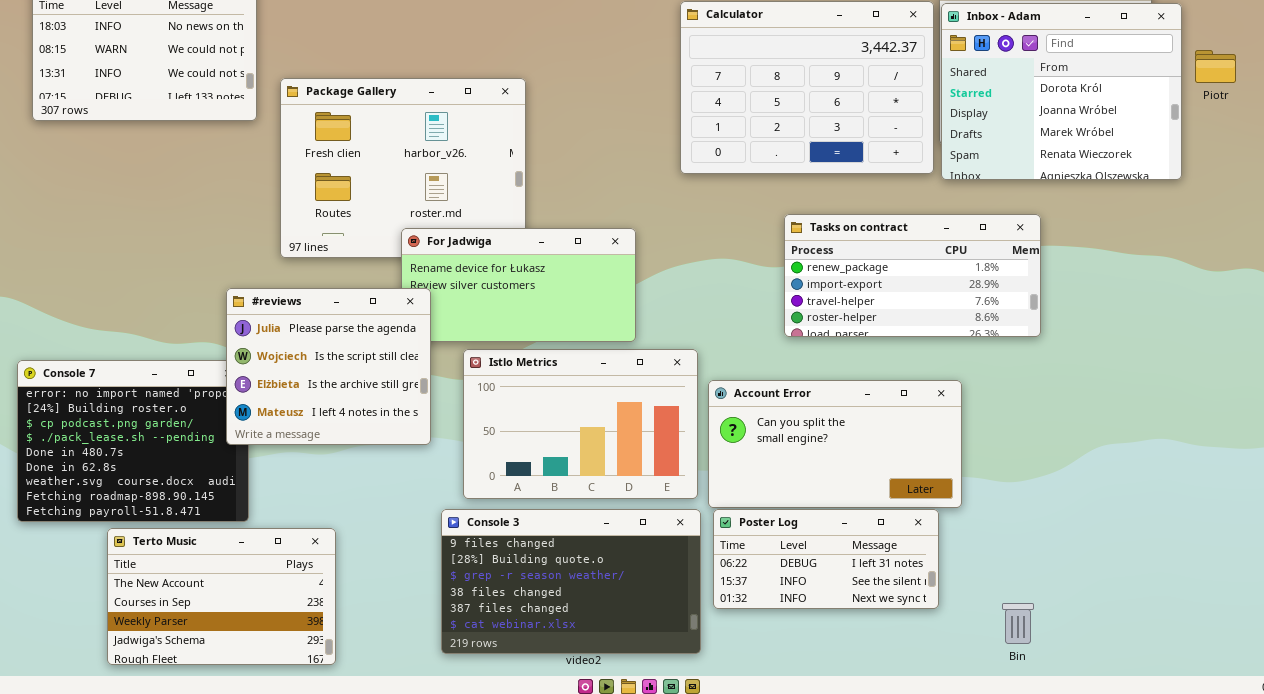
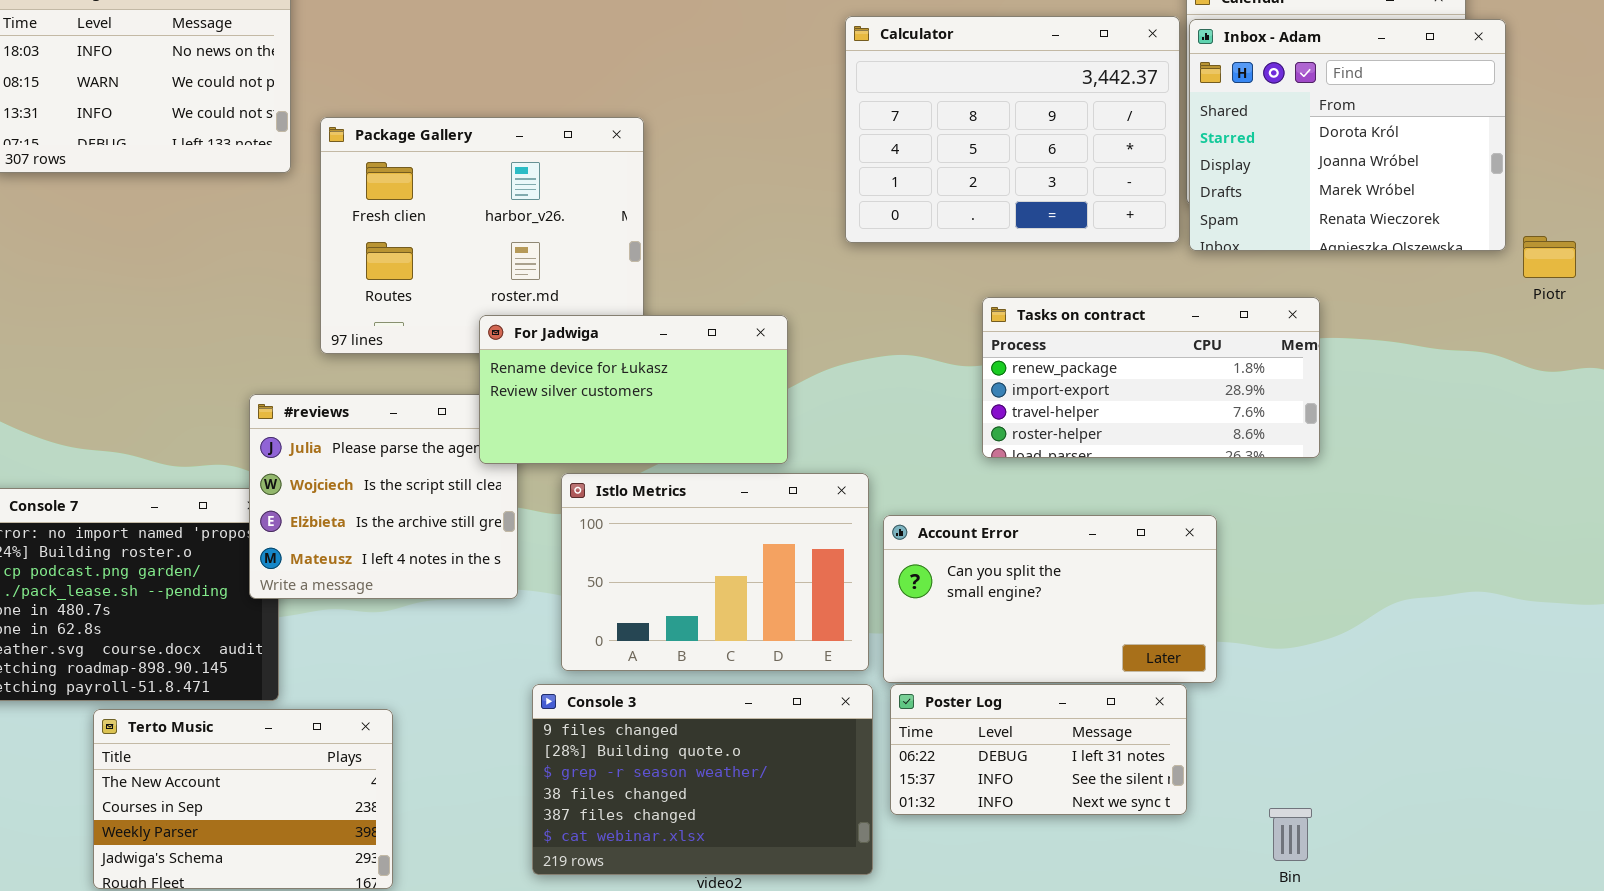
Piotr: [1195,50,1236,83] -> [1523,236,1576,278], moved
For Jadwiga: [401,228,636,342] -> [479,315,788,464], raised

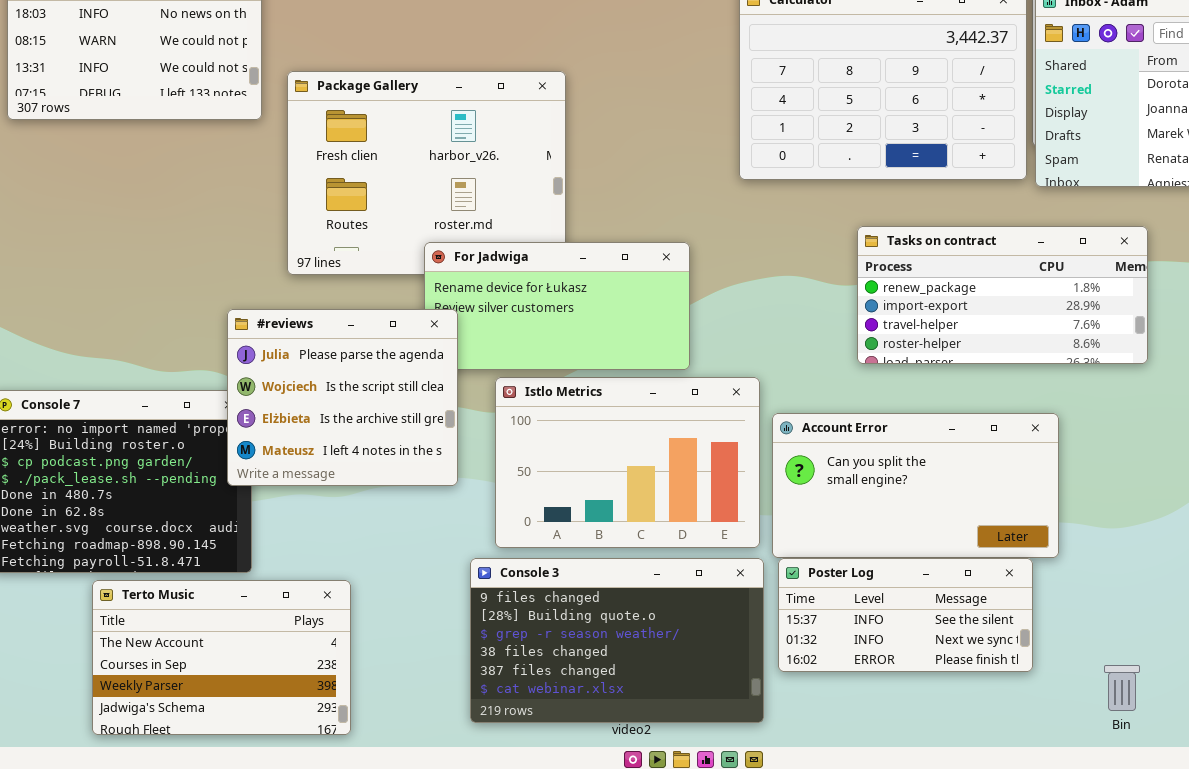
#reviews: [249,394,518,599] -> [227,309,458,486], raised
Poster Log: [890,684,1187,815] -> [778,558,1033,672], scrolled down 1 row

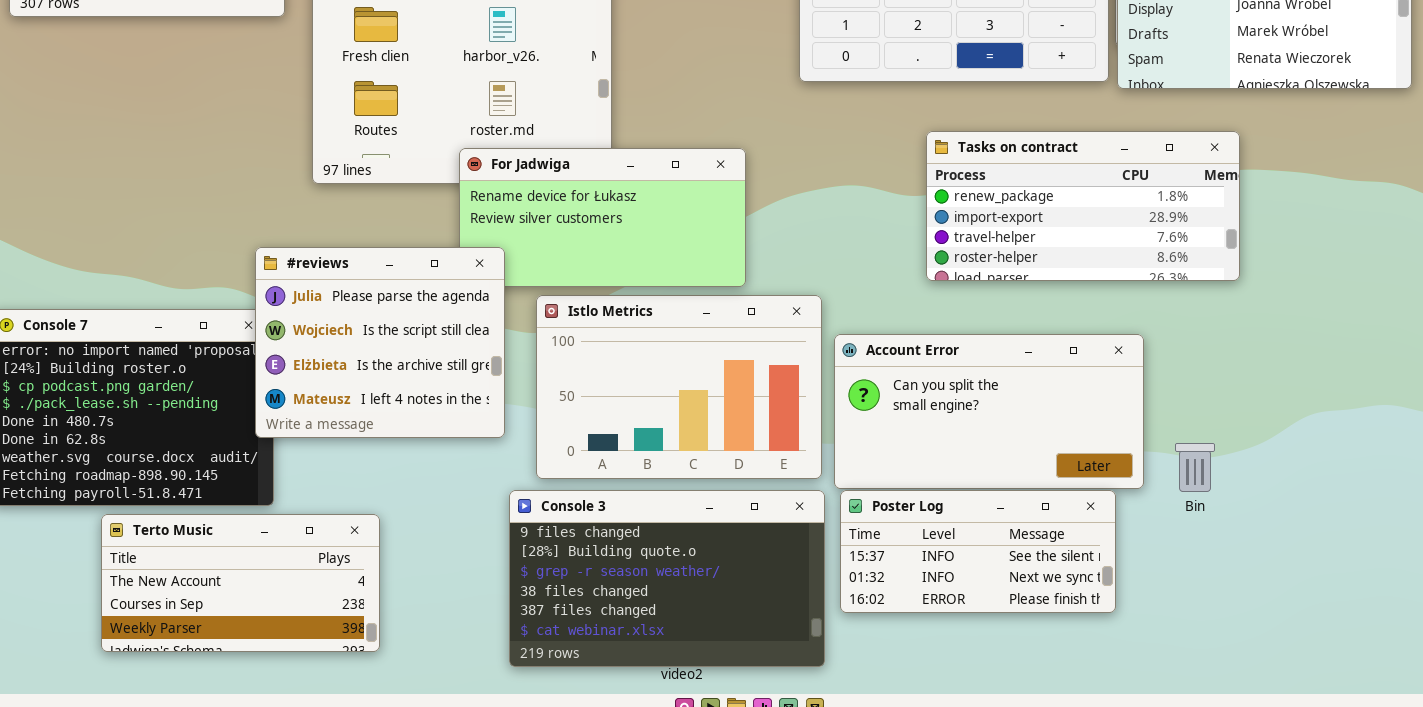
#reviews: [227,309,458,486] -> [255,247,505,438], moved
Terto Music: [92,580,351,735] -> [101,514,380,652], resized
Bin: [1104,665,1140,711] -> [1175,443,1215,492], moved

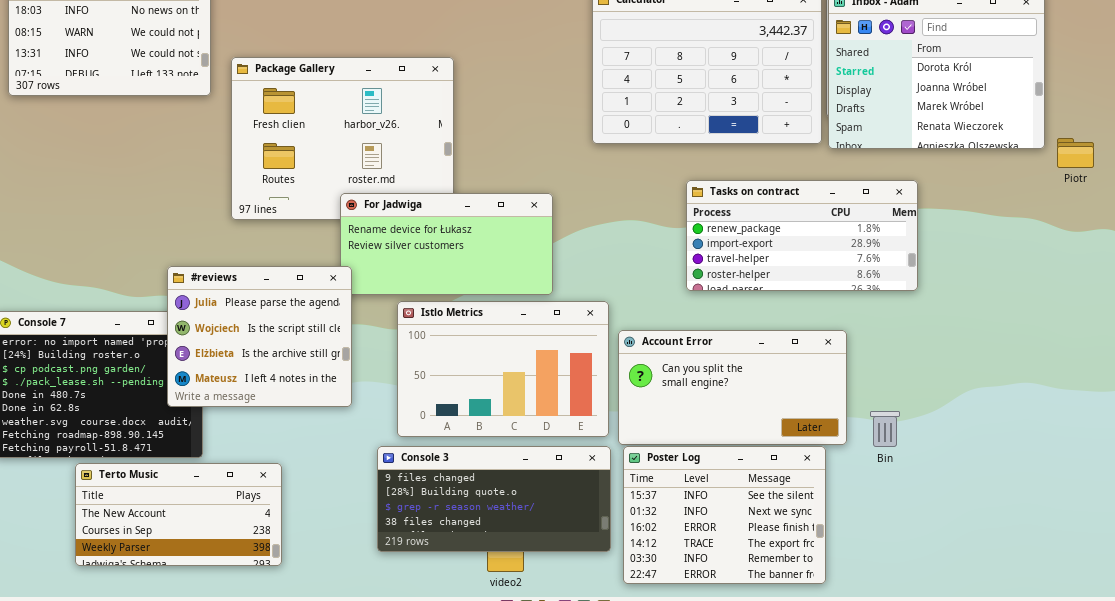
#reviews: [255,247,505,438] -> [167,266,352,407], moved
Console 3: [509,490,825,667] -> [377,446,611,552], resized
Poster Log: [840,490,1116,613] -> [623,446,826,584], resized

